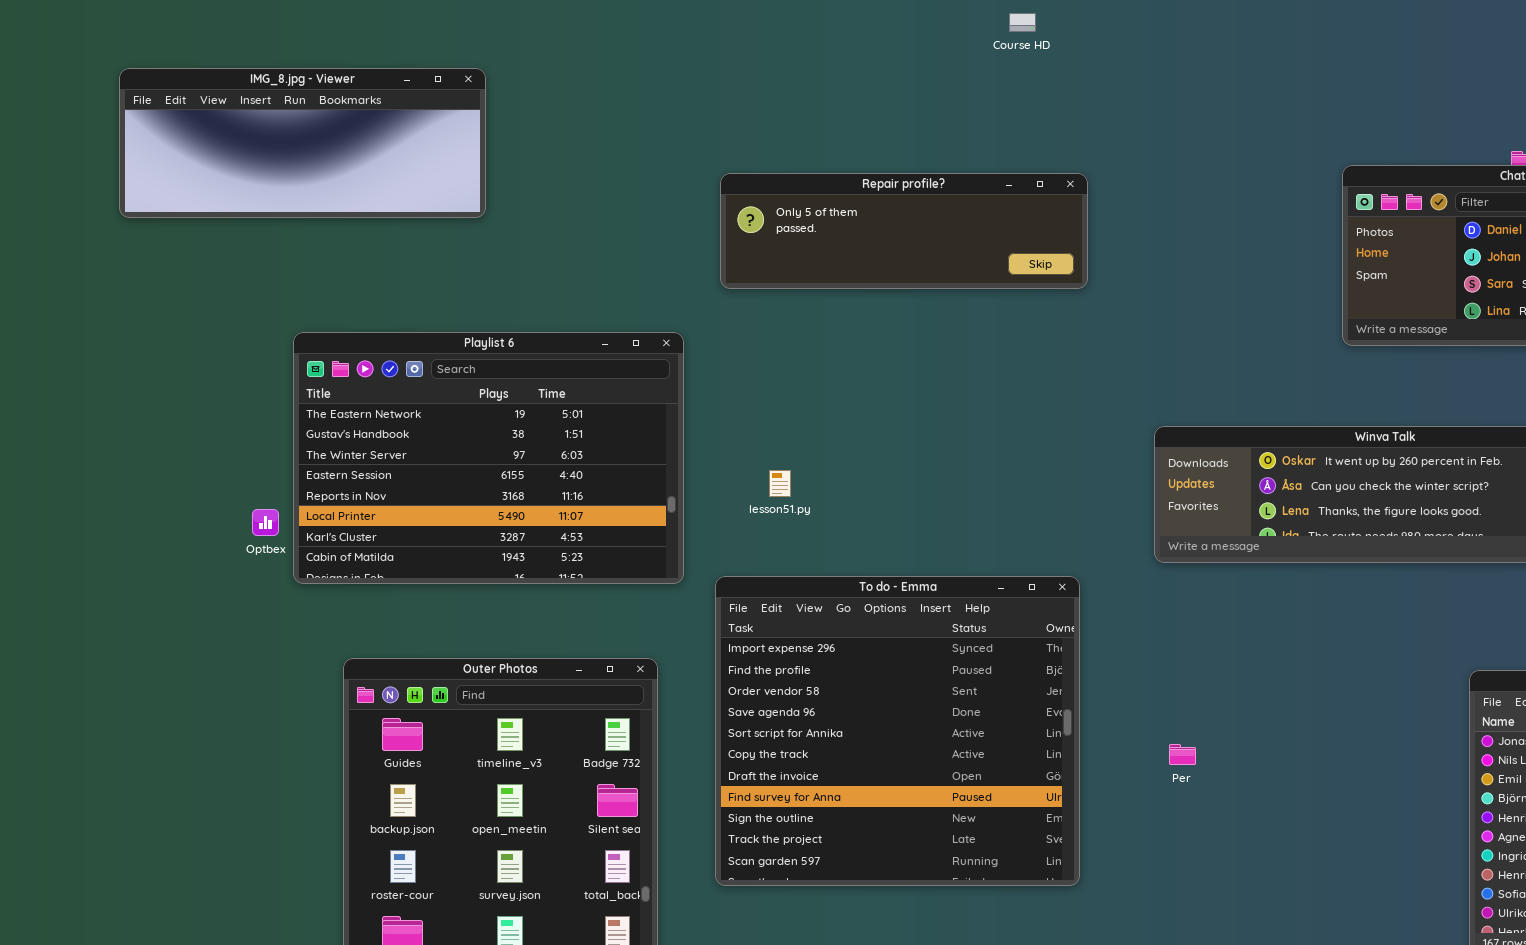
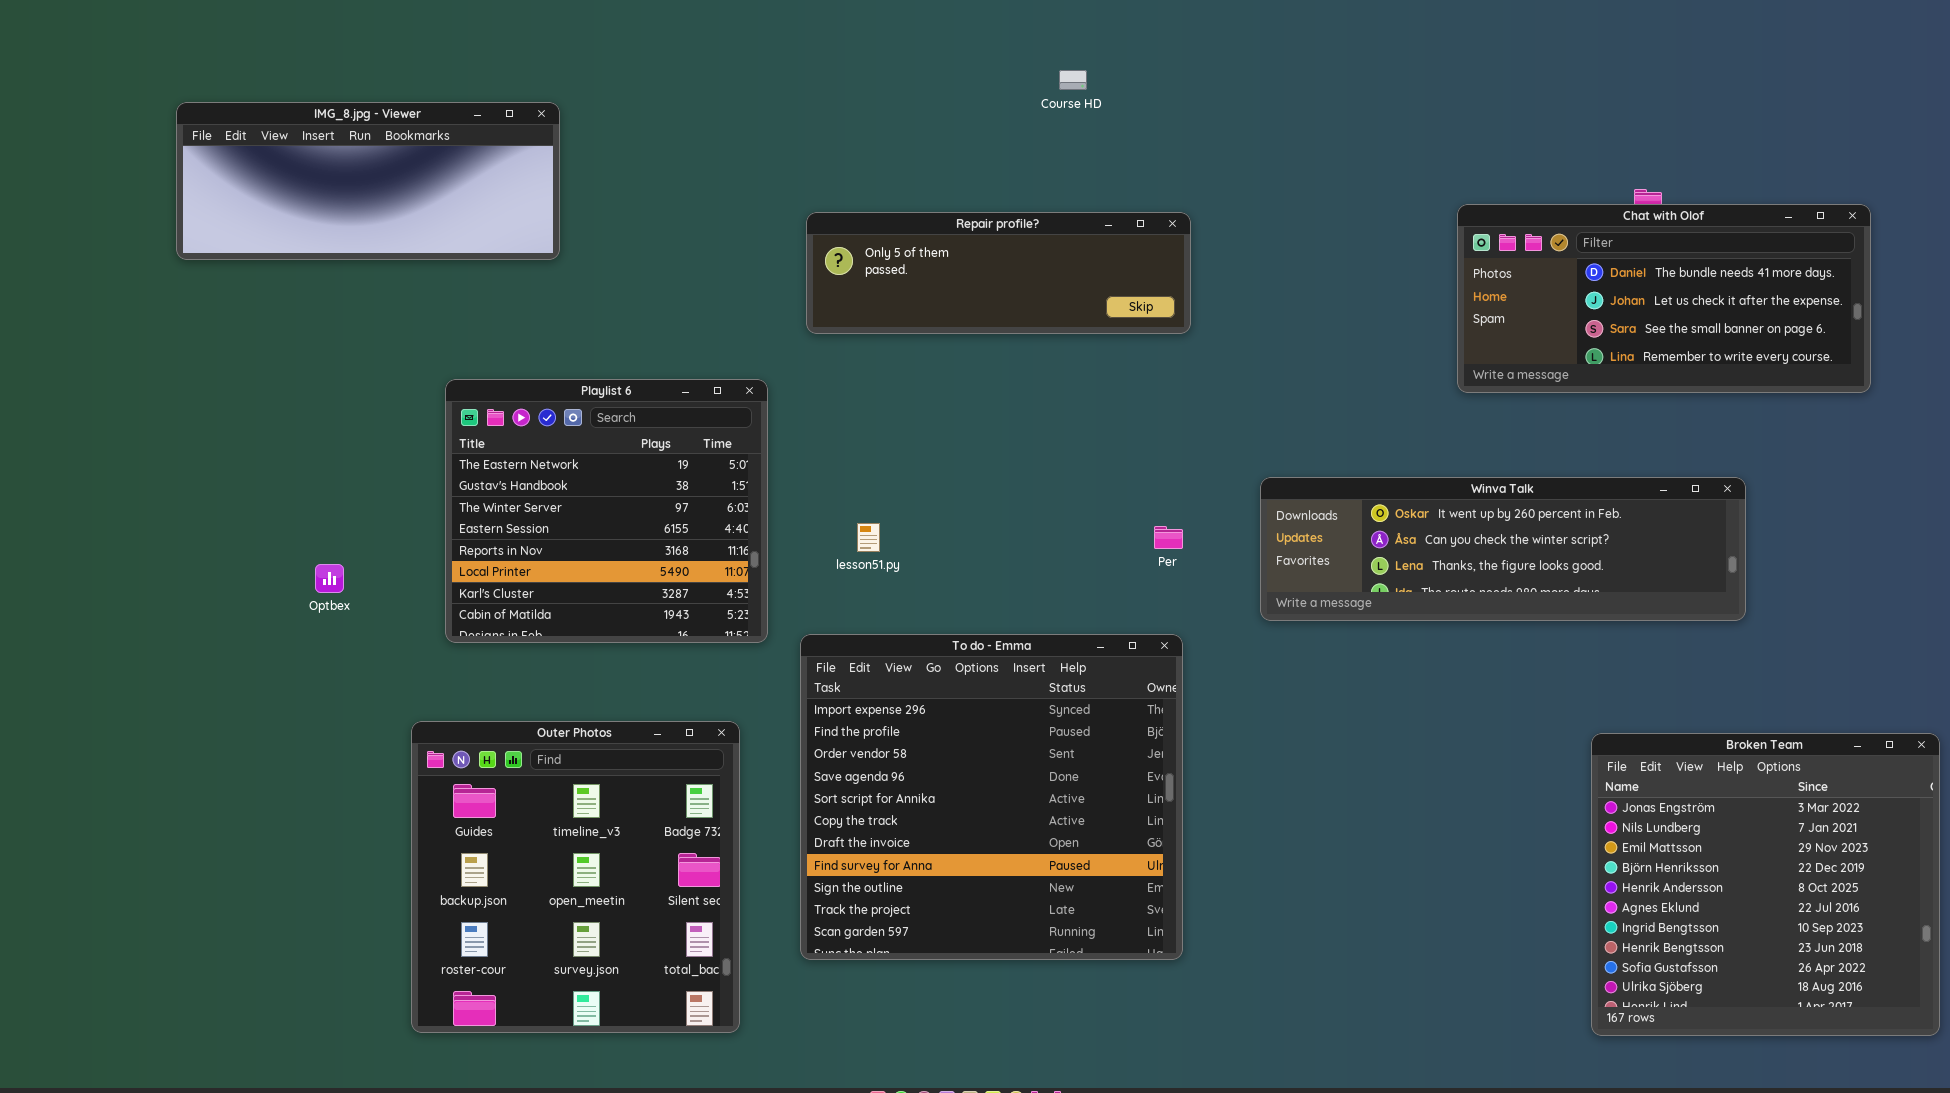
Course HD: [1009,13,1036,32] -> [1059,70,1087,90], moved
Playlist 6: [293,332,684,584] -> [445,379,768,643], resized
Per: [1169,744,1196,765] -> [1154,526,1183,549], moved

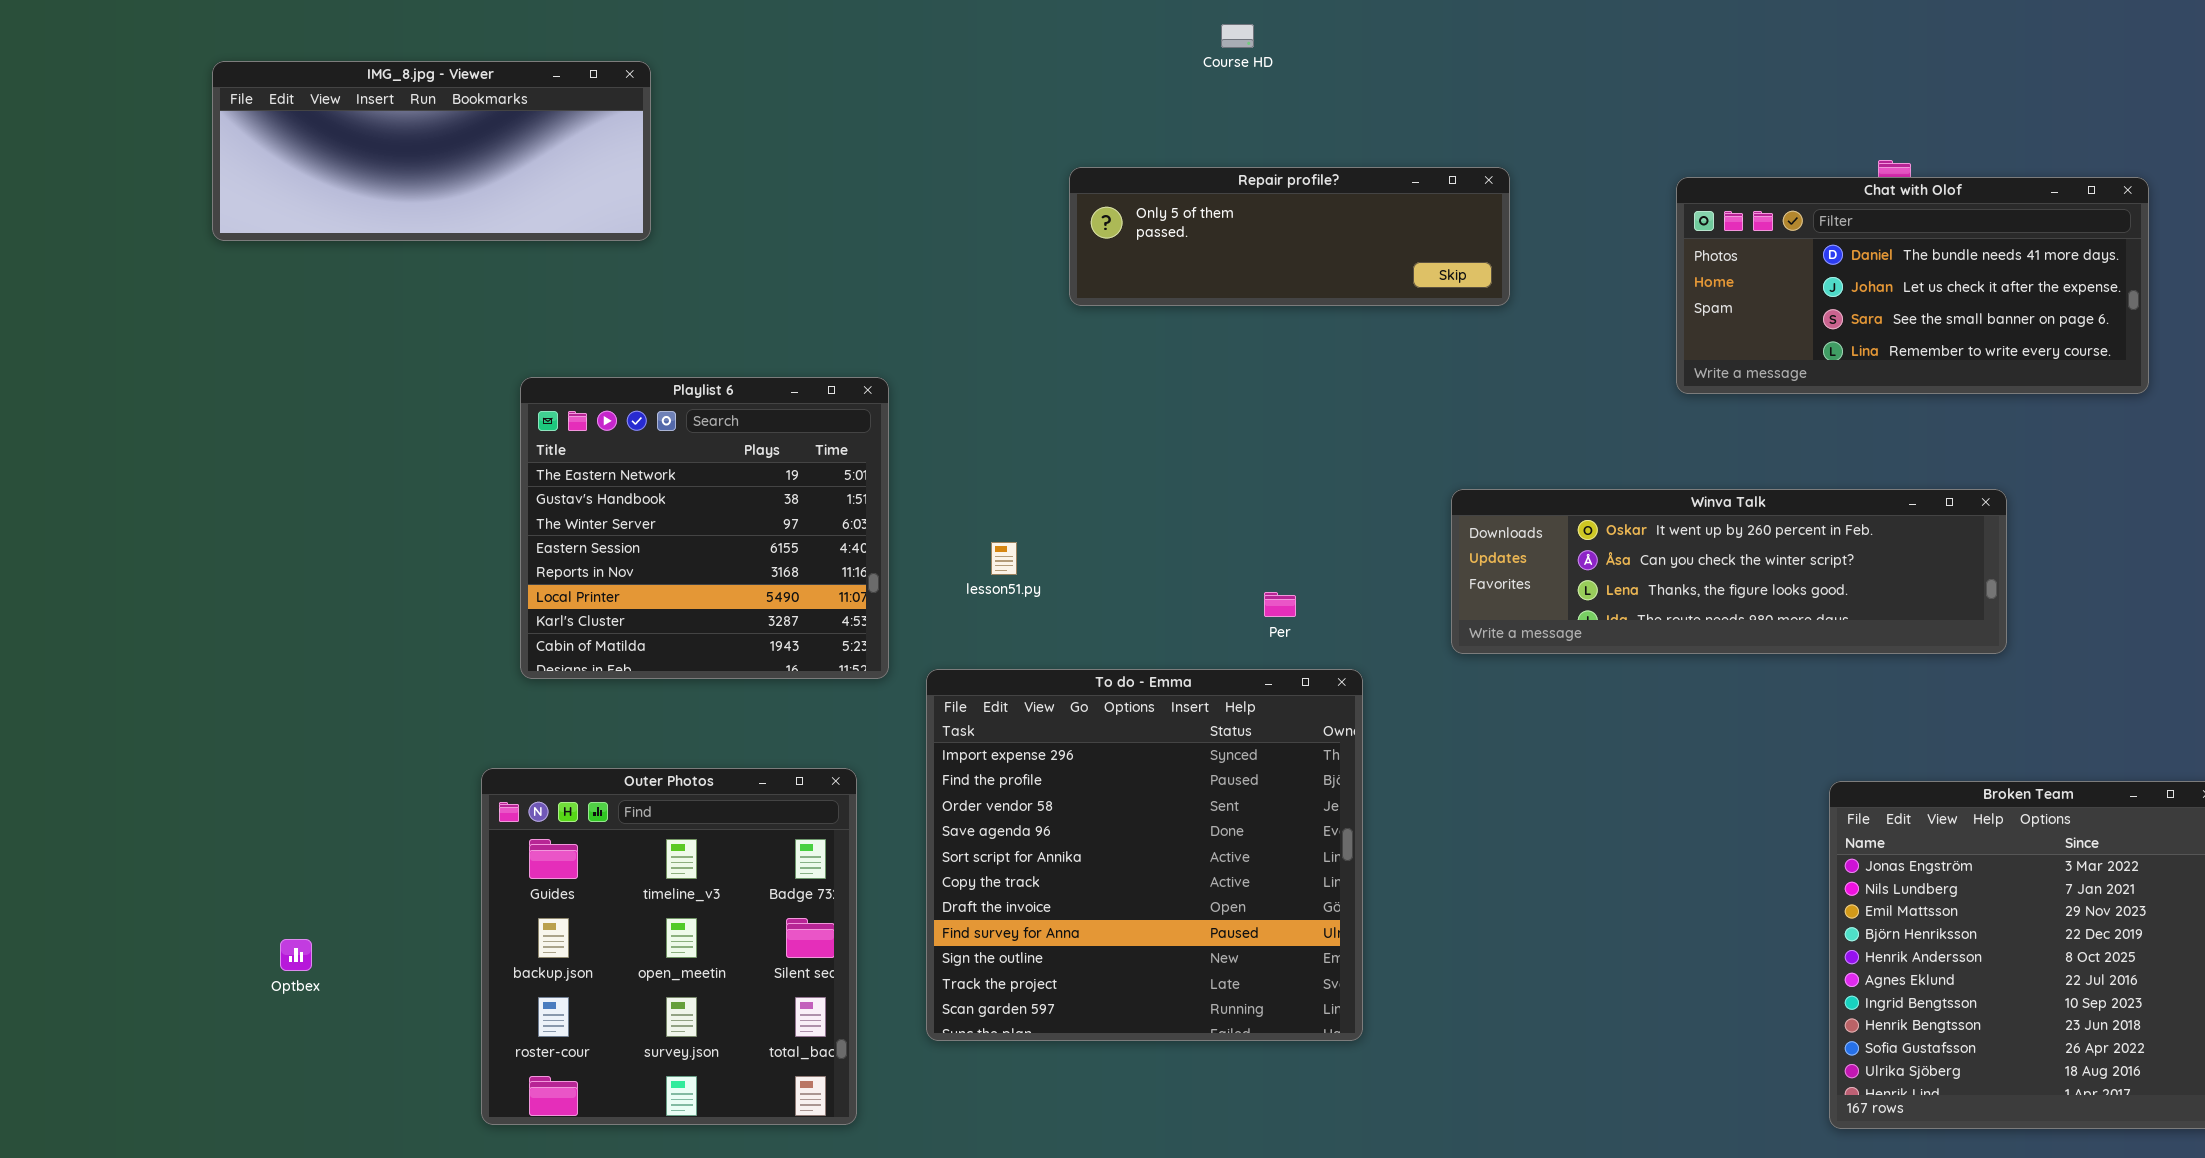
Repair profile?: [806,212,1191,334] -> [1069,167,1510,306], moved
Per: [1154,526,1183,549] -> [1264,592,1296,617], moved
Optbex: [315,564,344,593] -> [280,939,312,971], moved

